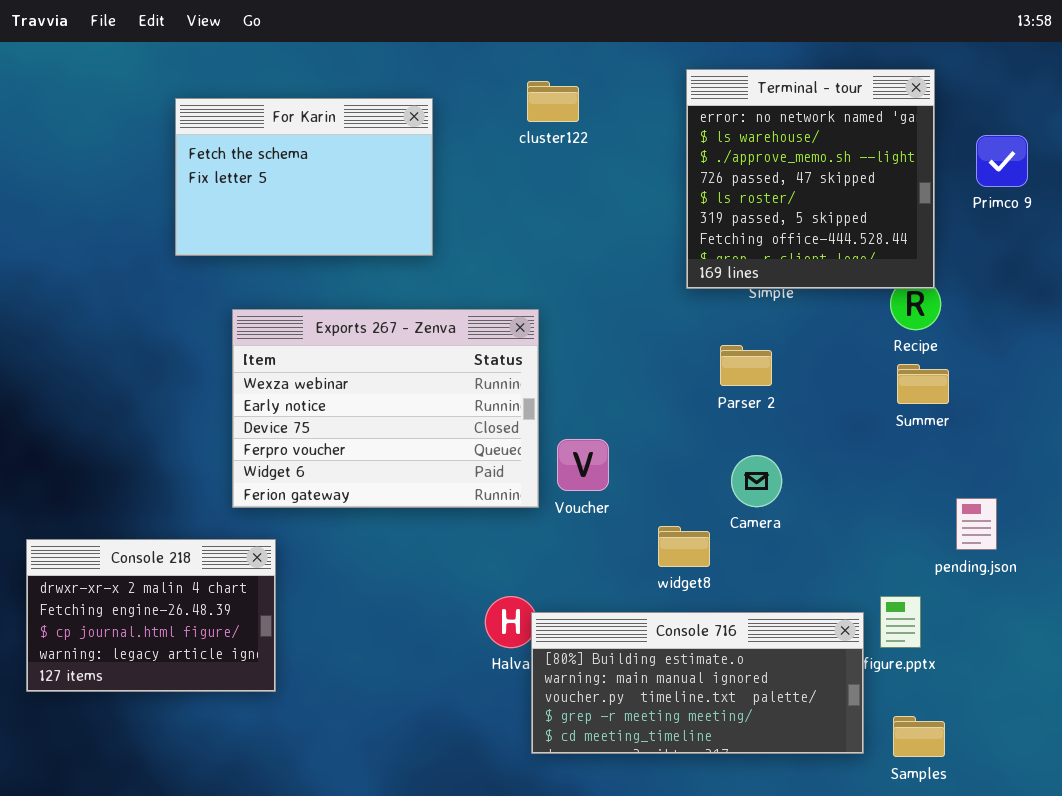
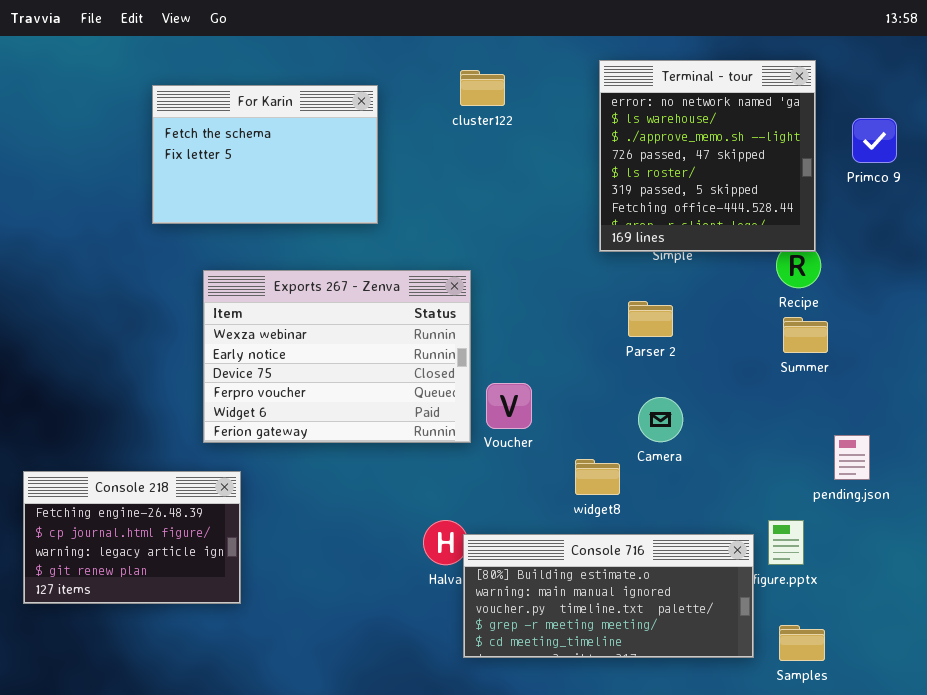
Console 218: [26,539,276,692] -> [23,471,241,604], scrolled down 1 row

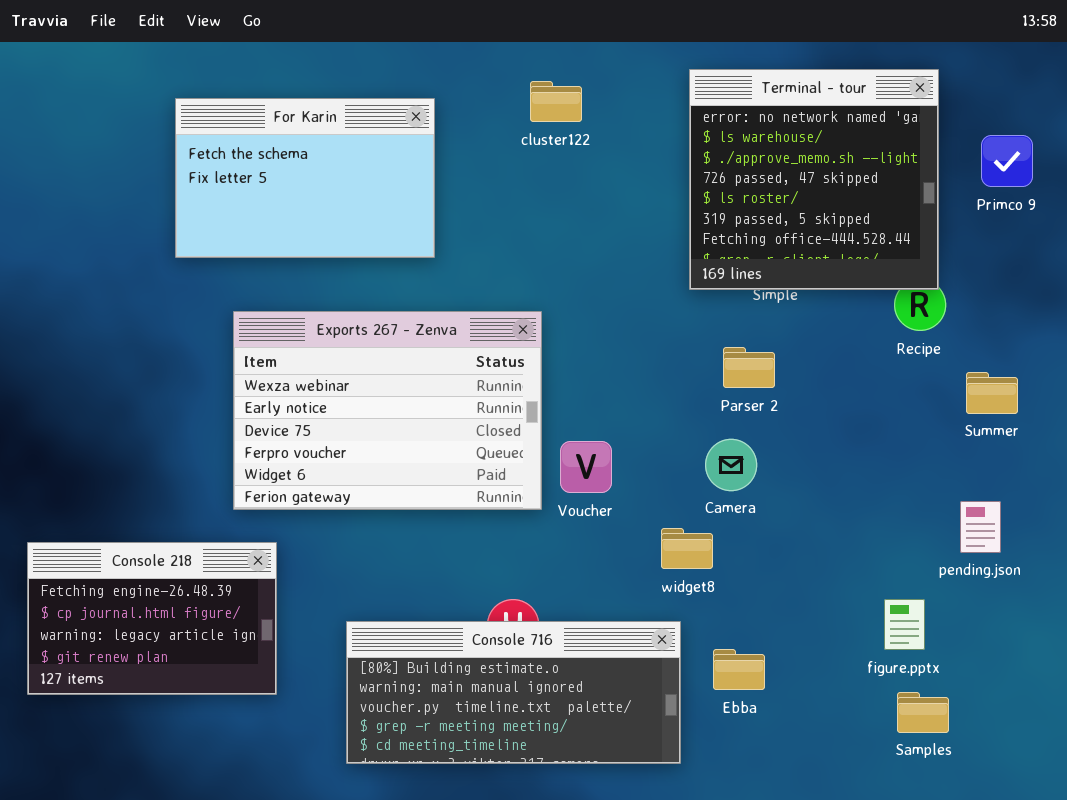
Summer: [783,317,828,353] -> [966,372,1018,414], moved
Camera: [638,397,683,442] -> [705,439,757,491], moved
Console 716: [463,534,754,658] -> [346,621,681,764], moved
Samples: [779,625,825,661] -> [897,692,949,733], moved

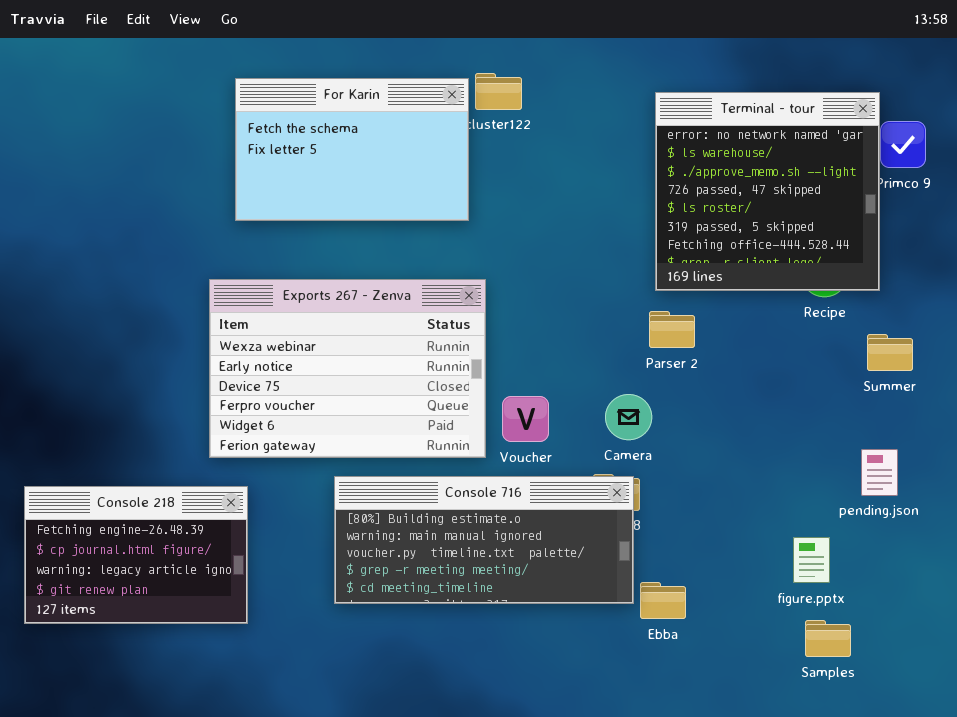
Terminal - tour: [689,69,939,290] -> [655,92,880,291], moved
For Karin: [175,98,435,258] -> [235,78,469,221], moved
Camera: [705,439,757,491] -> [605,394,652,440], moved
Console 716: [346,621,681,764] -> [334,476,634,604], moved

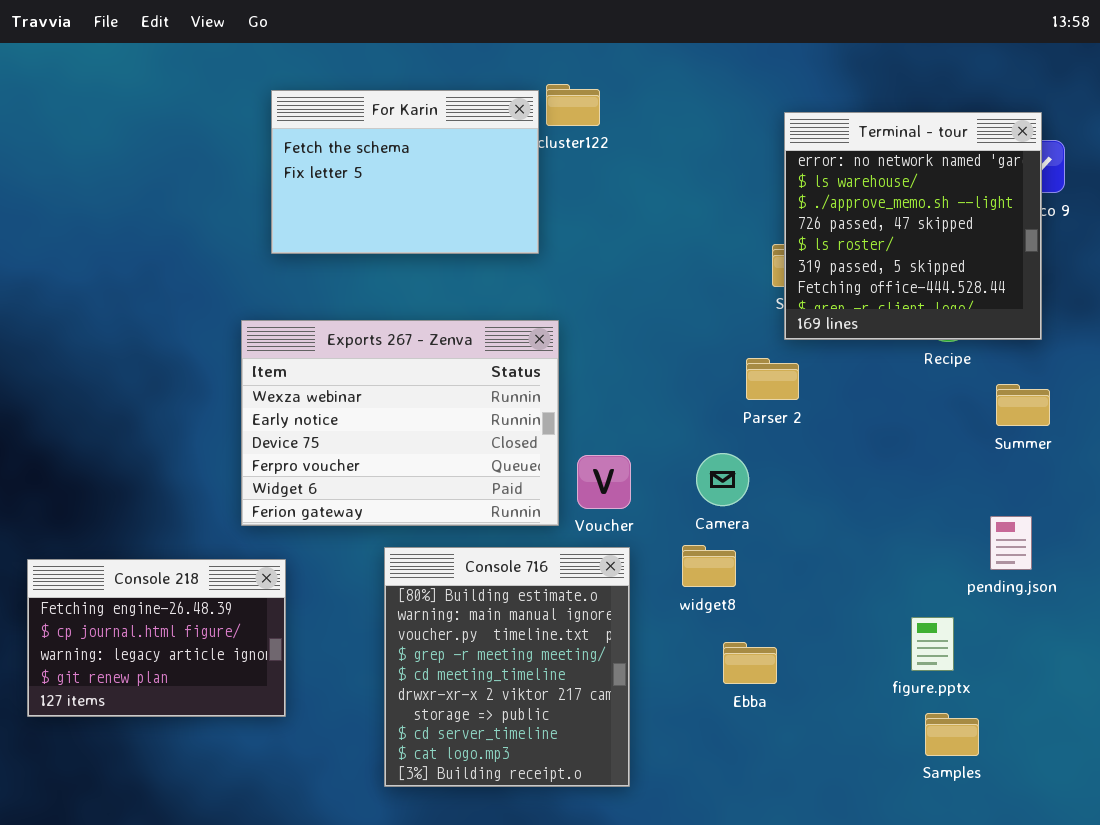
Terminal - tour: [655,92,880,291] -> [784,112,1042,340], moved
Console 716: [334,476,634,604] -> [384,547,630,787], resized
Ebba: [640,582,686,619] -> [723,642,777,684], moved

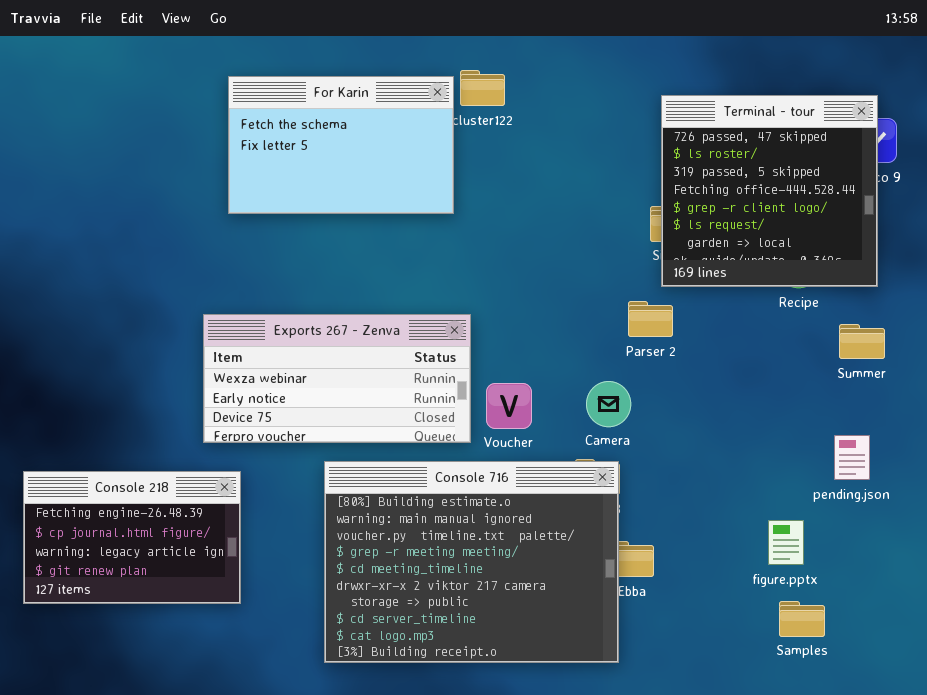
Terminal - tour: [784,112,1042,340] -> [661,95,878,287], scrolled down 3 rows
Exports 267 - Zenva: [241,320,559,526] -> [203,314,471,443], resized
Console 716: [384,547,630,787] -> [324,461,619,663], resized

